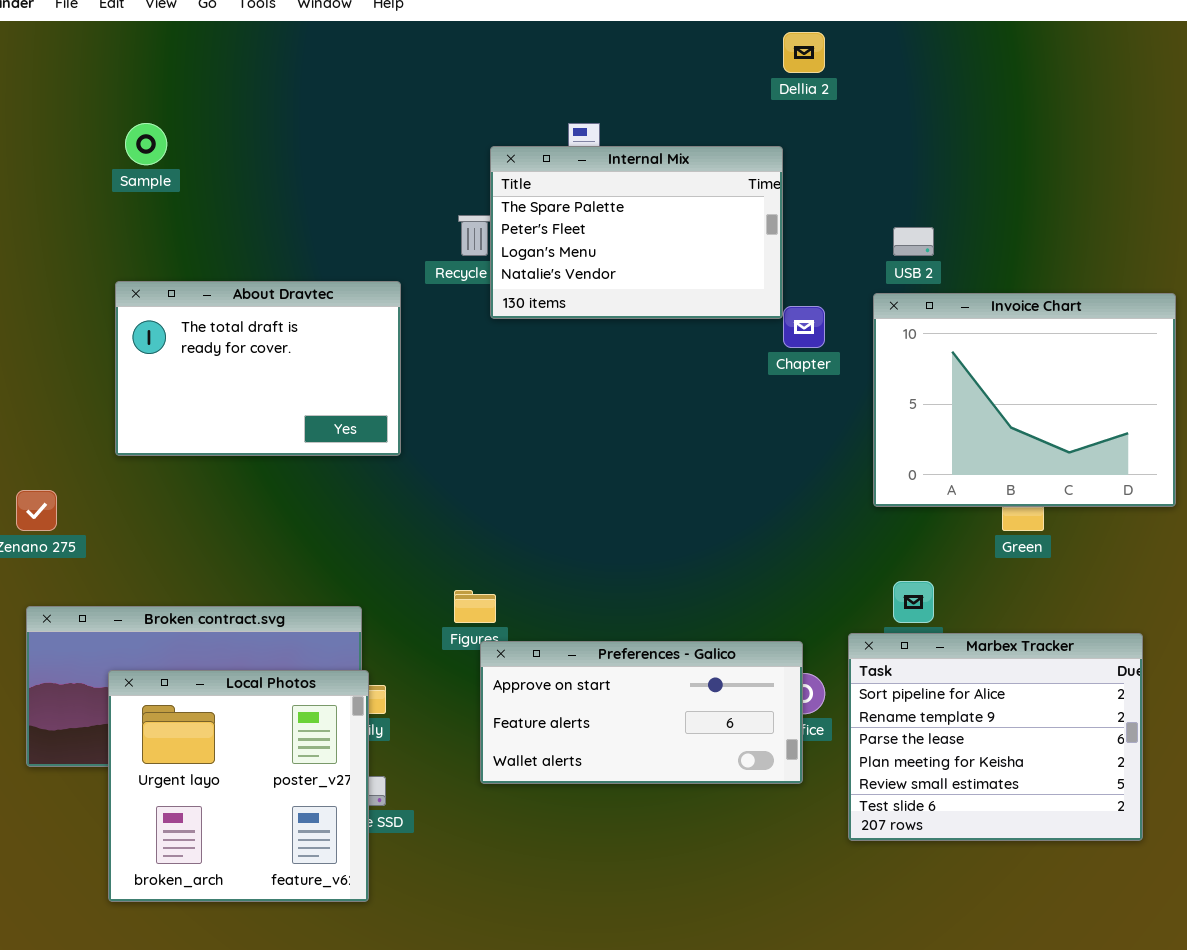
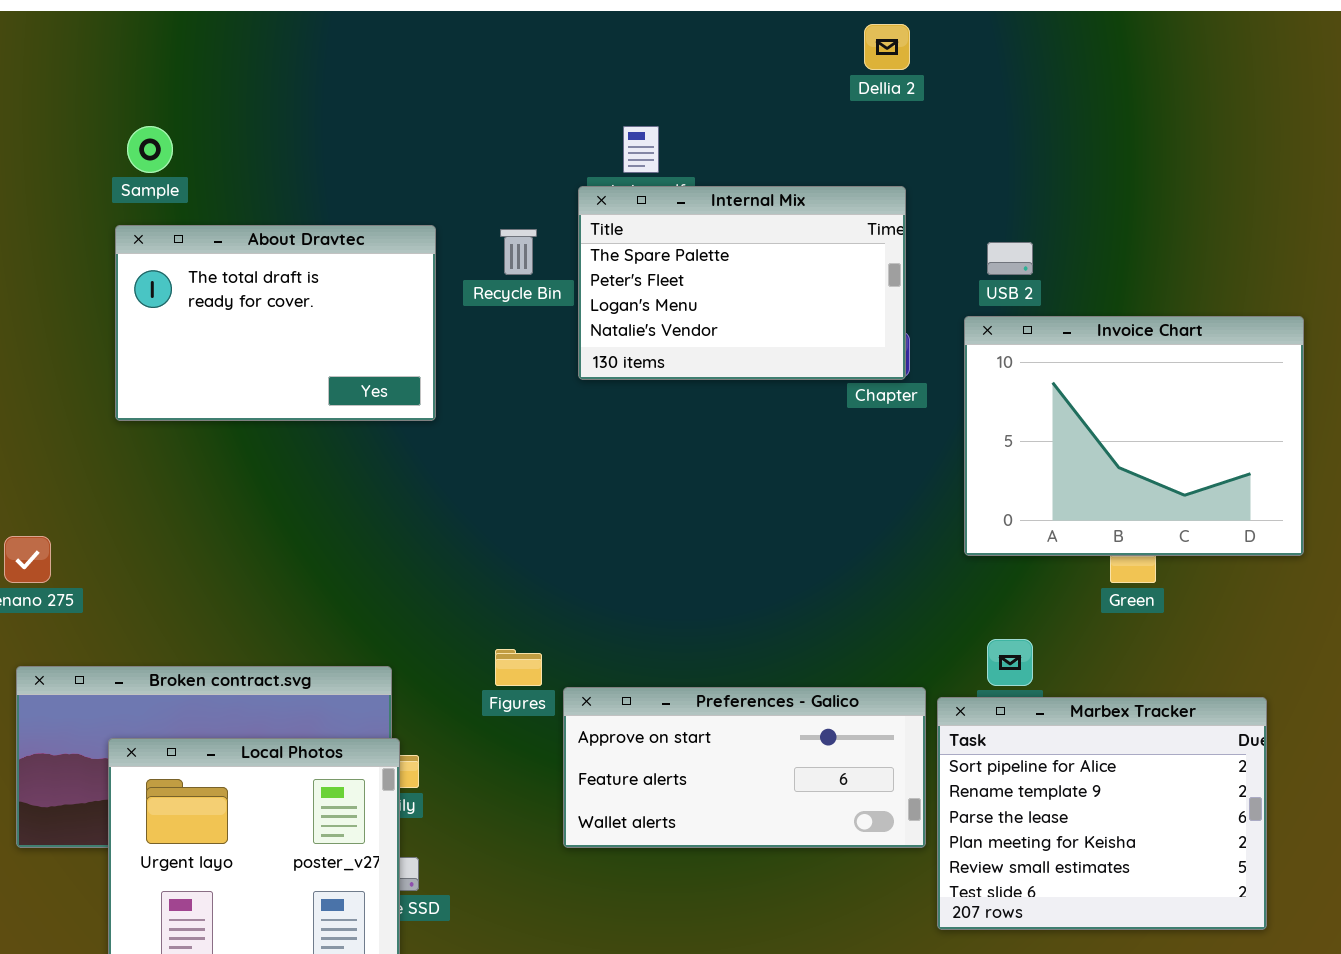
Internal Mix: [490,146,783,319] -> [578,186,906,380], moved
About Dravtec: [115,281,401,456] -> [115,225,436,421], moved
Preferences - Galico: [480,641,803,784] -> [563,687,926,848], moved

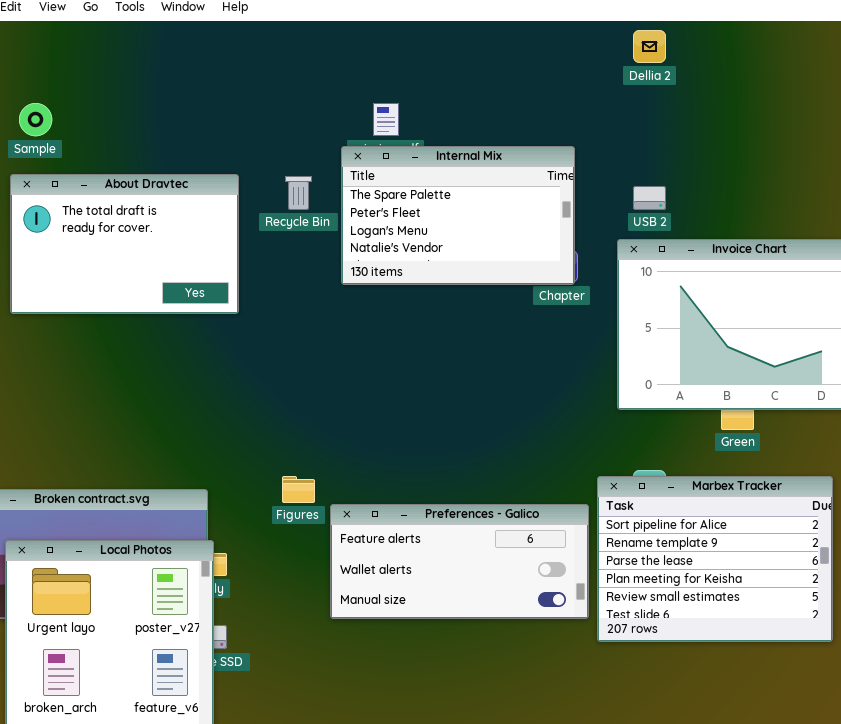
Dellia 2: [864,24,910,70] -> [633,30,666,63], moved
Preferences - Galico: [563,687,926,848] -> [330,504,589,619], scrolled down 1 row
Marbex Tracker: [937,697,1267,930] -> [597,476,833,642], moved

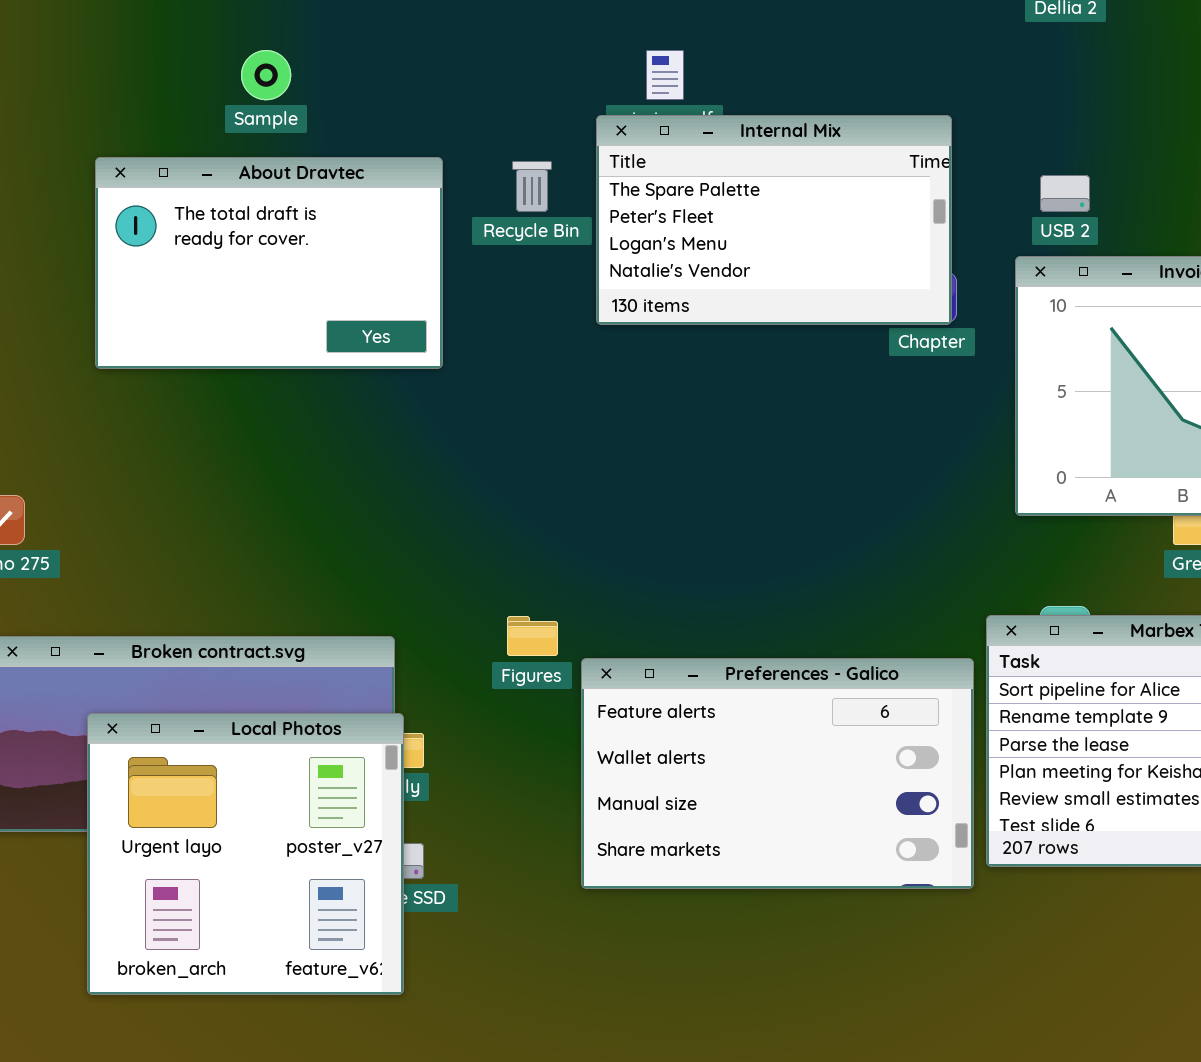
Sample: [19,103,52,136] -> [241,50,291,100], moved
Preferences - Galico: [330,504,589,619] -> [581,658,974,889], resized

